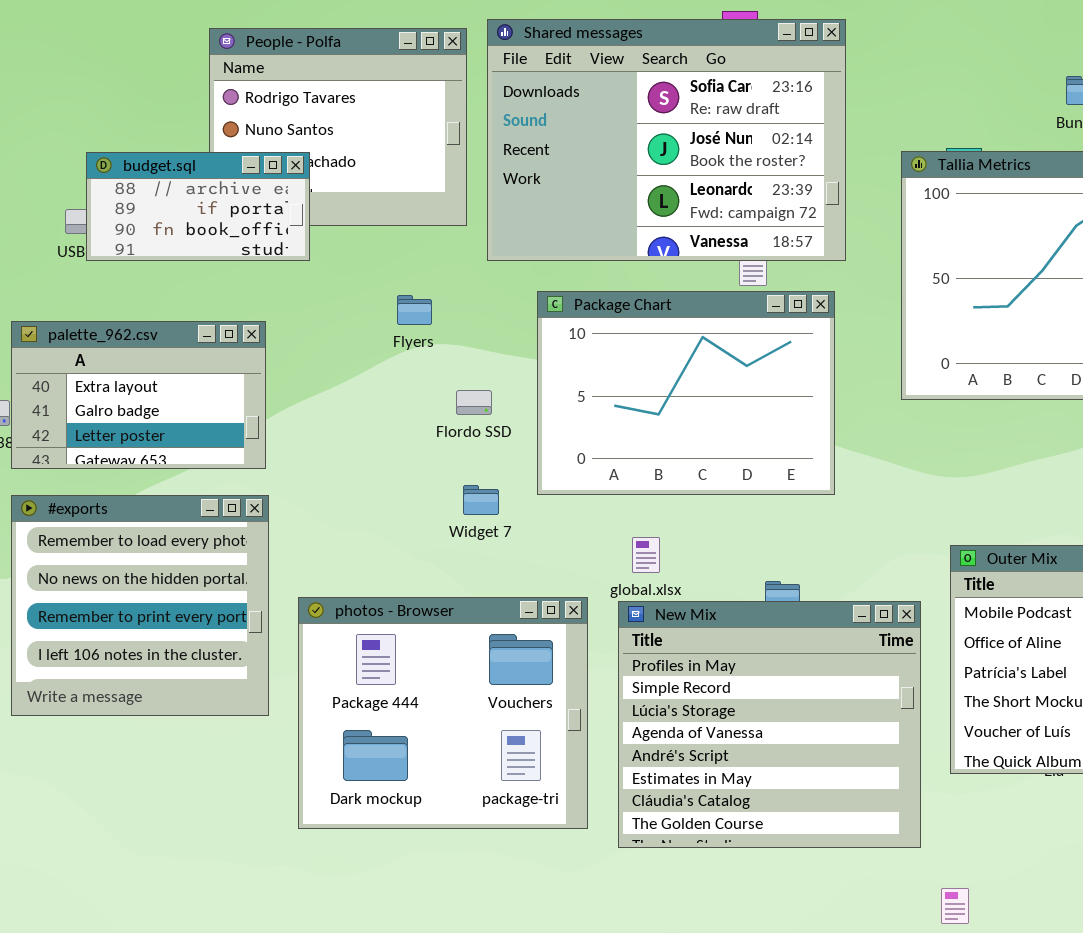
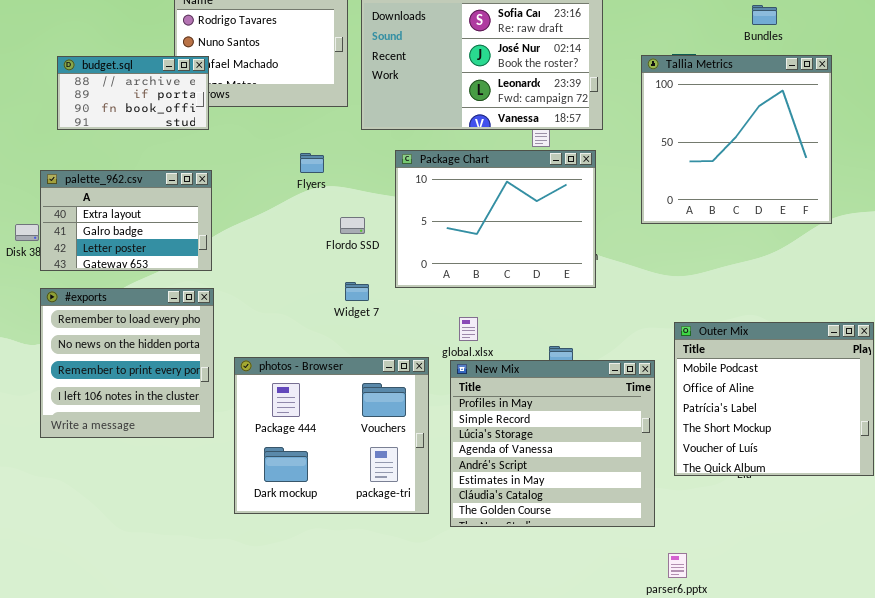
budget.sql: [86,152,310,261] -> [57,56,209,130], moved

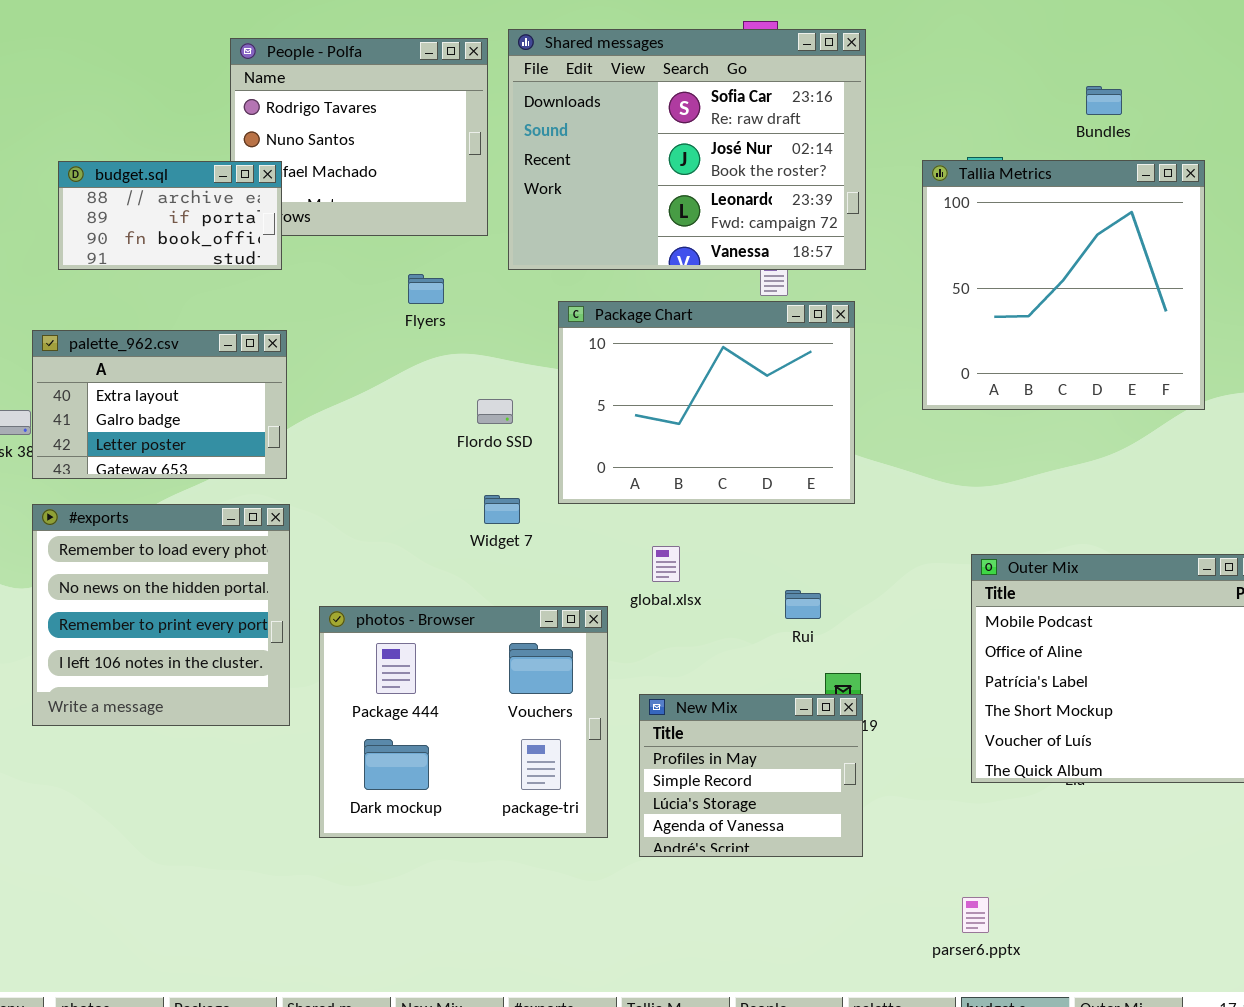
Flyers: [300,153,324,173] -> [408,274,444,304], moved
New Mix: [450,360,655,527] -> [639,694,863,857], resized

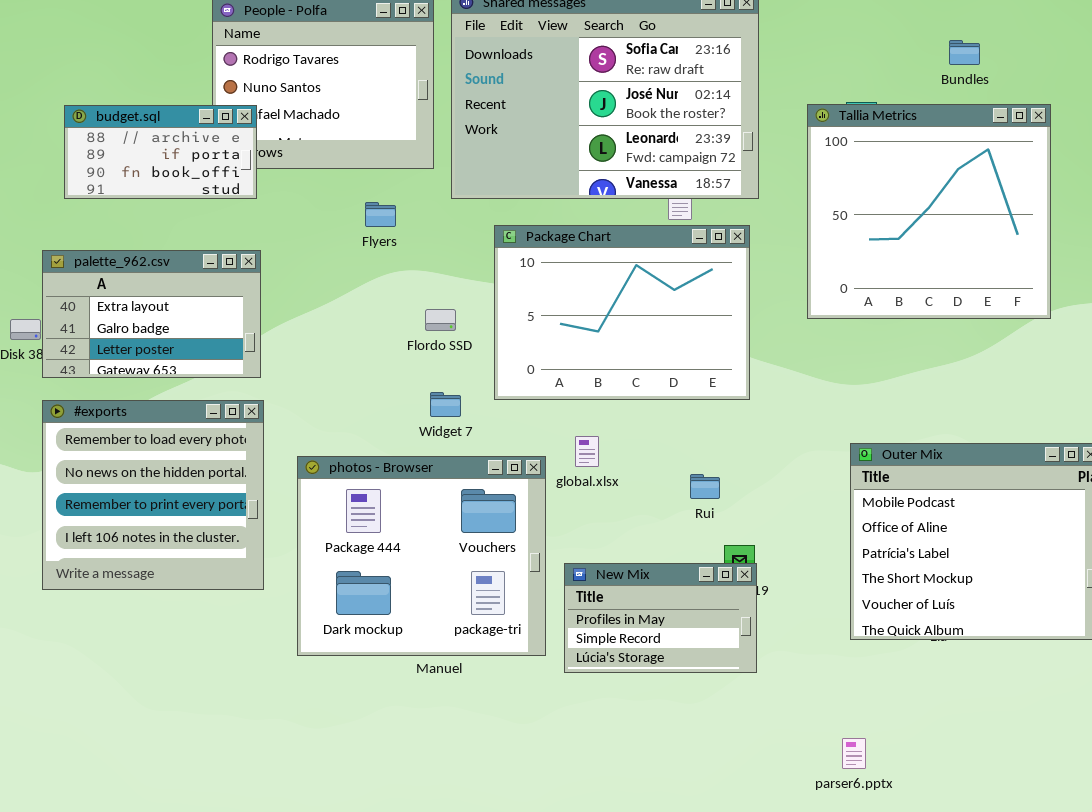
photos - Browser: [319,606,608,838] -> [297,456,546,656], moved
New Mix: [639,694,863,857] -> [564,563,757,673], resized

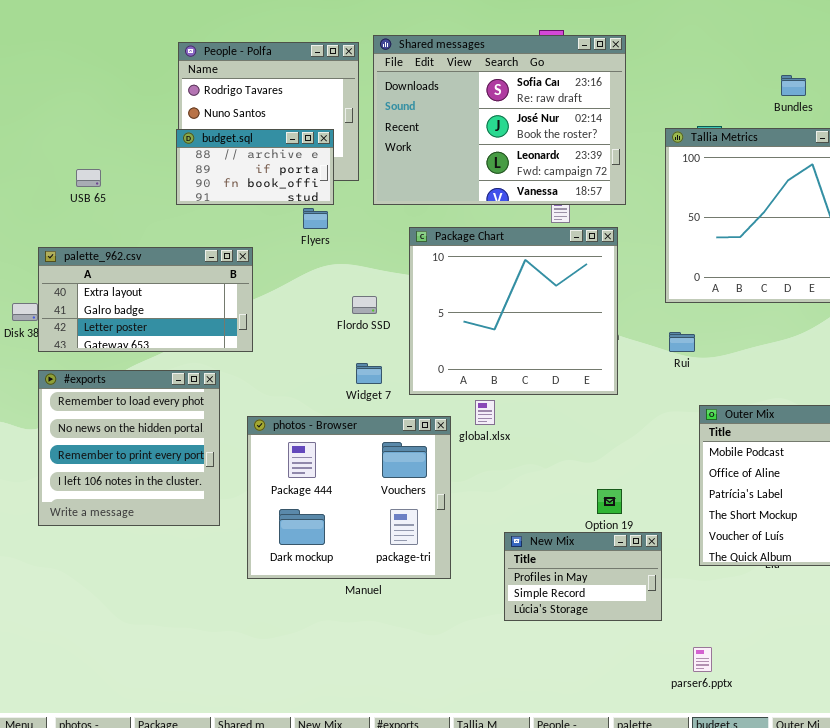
budget.sql: [64,105,257,199] -> [176,129,334,205], moved
Package Chart: [494,225,750,400] -> [409,227,618,395], resized
palette_962.csv: [42,250,261,378] -> [38,247,253,352], resized
Rui: [690,474,720,499] -> [669,332,695,352], moved
New Mix: [564,563,757,673] -> [504,532,662,621], moved

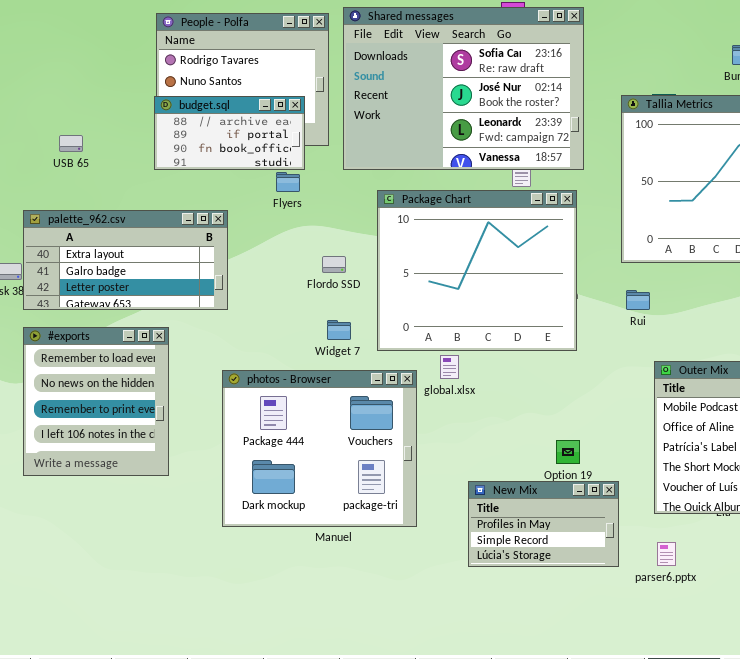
#exports: [38,370,220,526] -> [23,327,169,476], resized
parser6.pptx: [693,647,712,672] -> [657,542,676,566], moved

